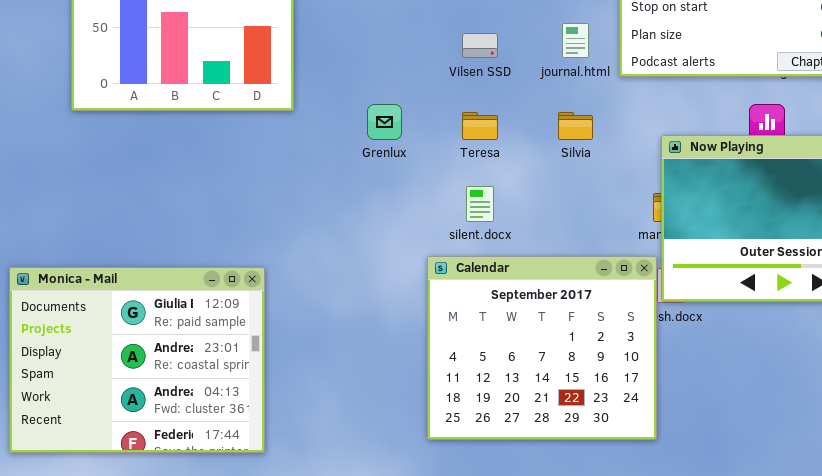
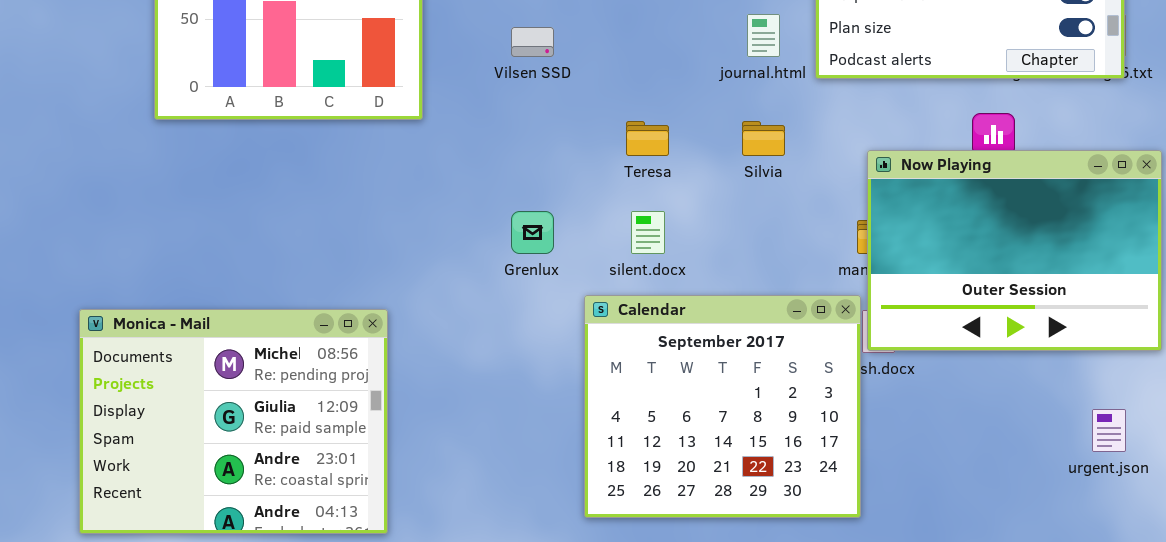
Vilsen SSD: [462,33,498,58] -> [511,27,554,57], moved
Grenlux: [367,104,402,140] -> [511,211,554,254], moved
Monica - Mail: [9,267,265,453] -> [79,309,388,534], scrolled up 1 row

